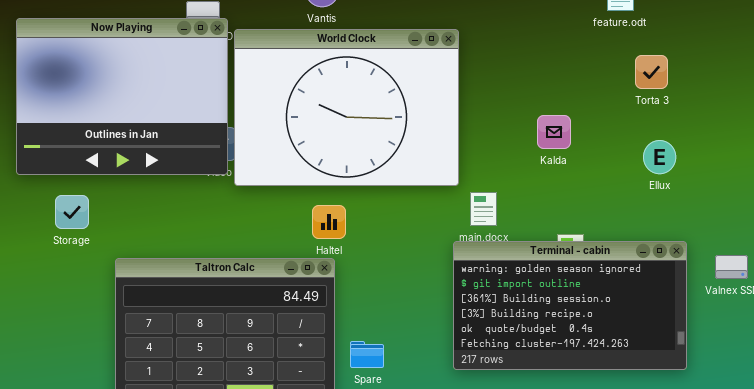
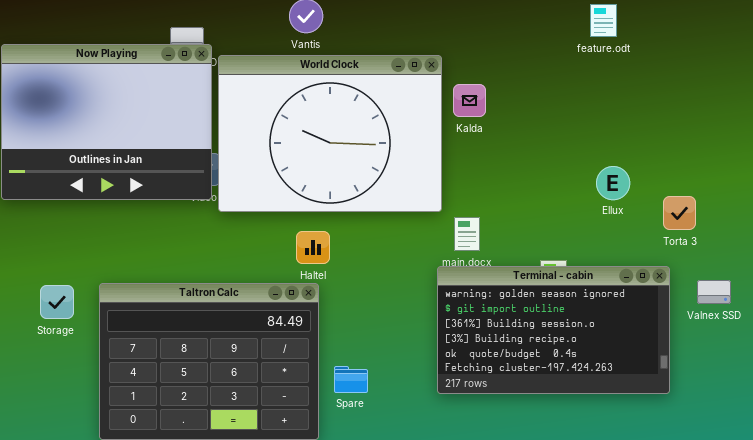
Torta 3: [635,55,668,89] -> [663,196,696,230], moved
Kalda: [537,115,571,149] -> [453,84,486,117], moved
Ellux: [643,140,676,174] -> [596,166,630,200], moved
Storage: [55,195,89,229] -> [40,285,74,319], moved

